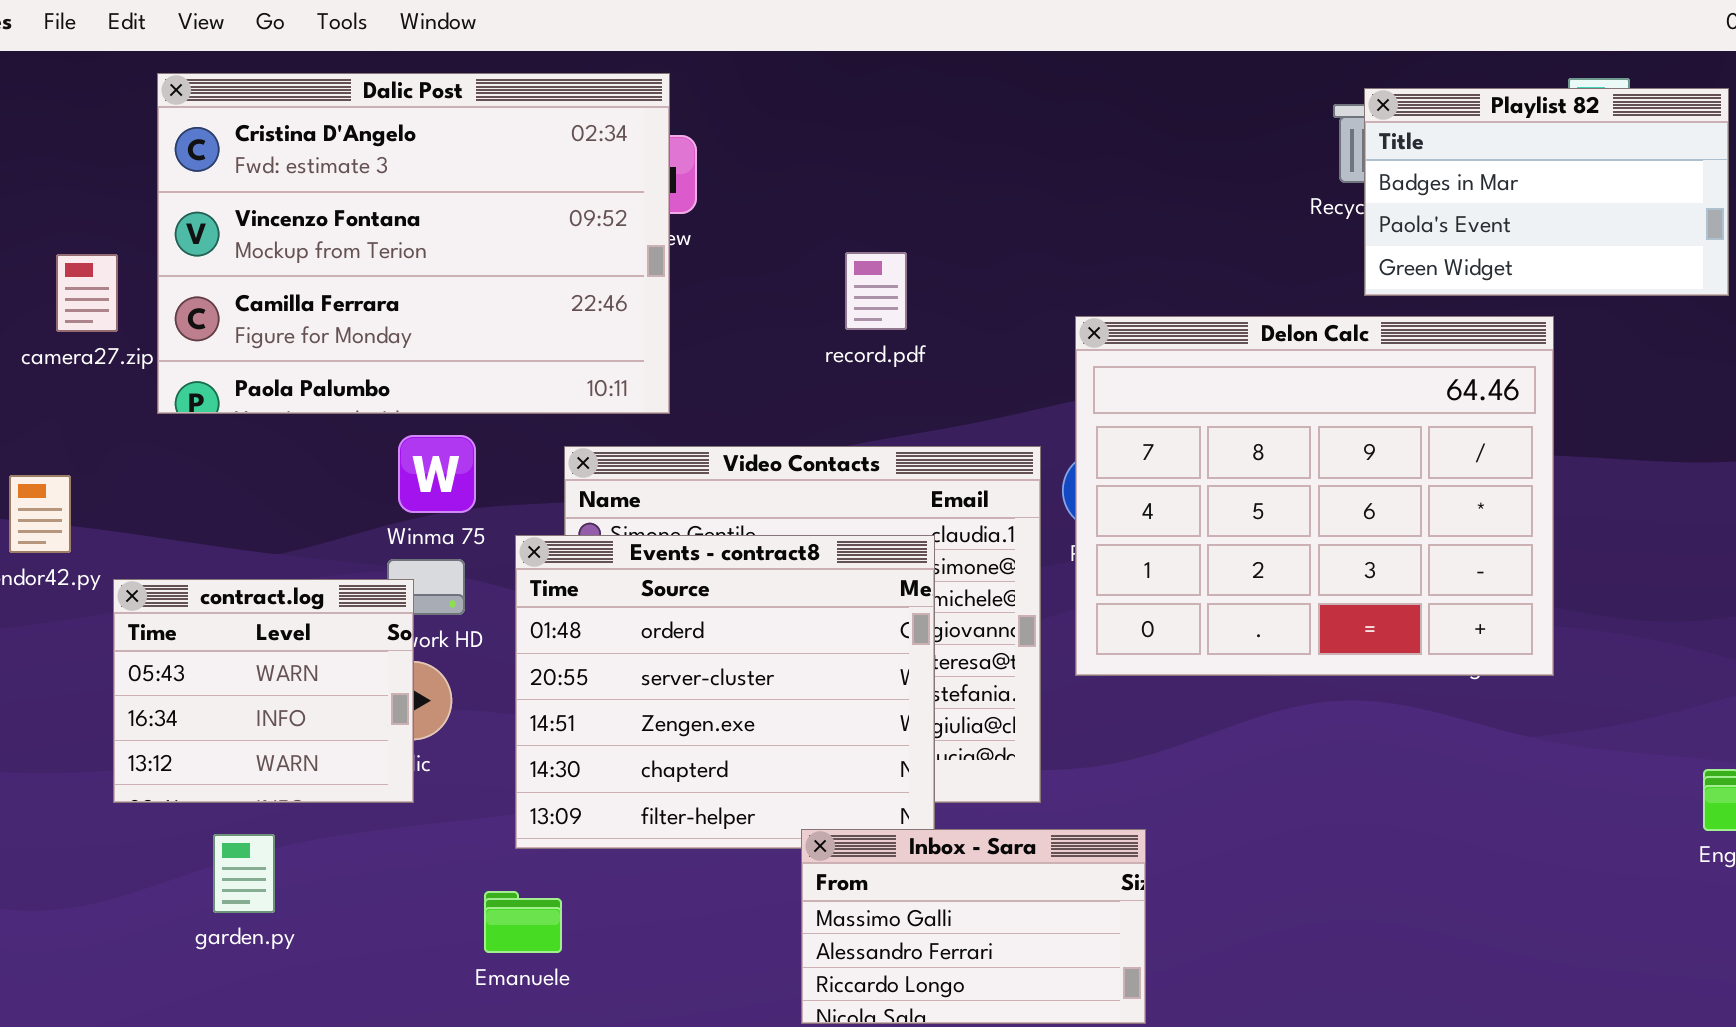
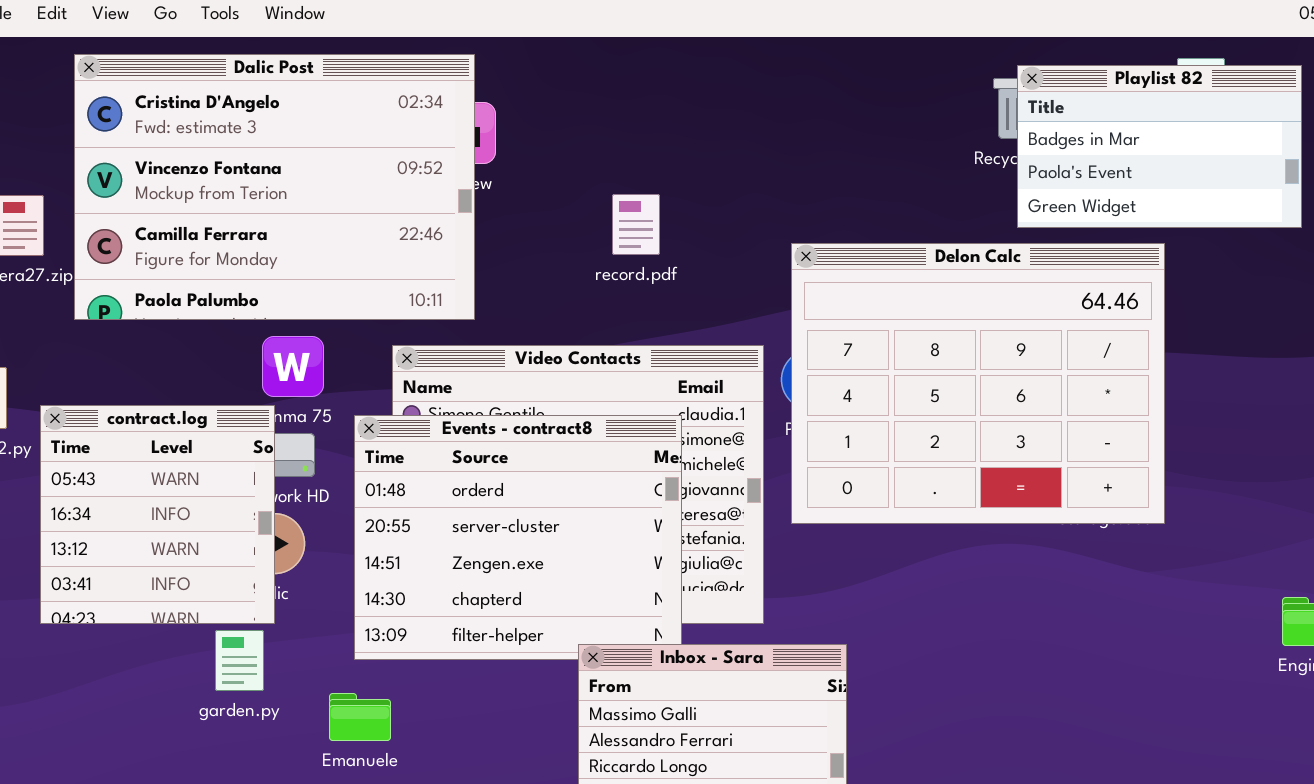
contract.log: [113,579,414,803] -> [40,405,275,624], resized
garden.py: [213,834,275,913] -> [215,630,264,691], moved

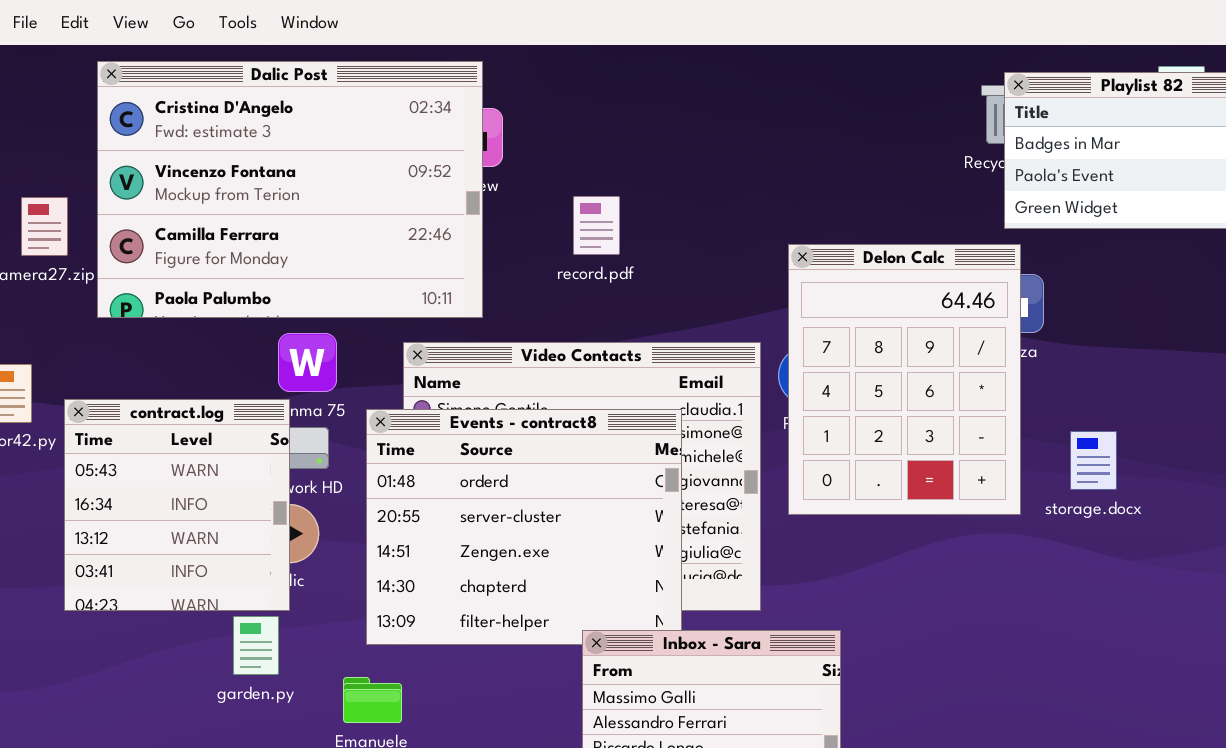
record.pdf: [612,194,660,255] -> [573,196,620,255], moved
Delon Calc: [791,243,1165,524] -> [788,244,1021,515], resized

